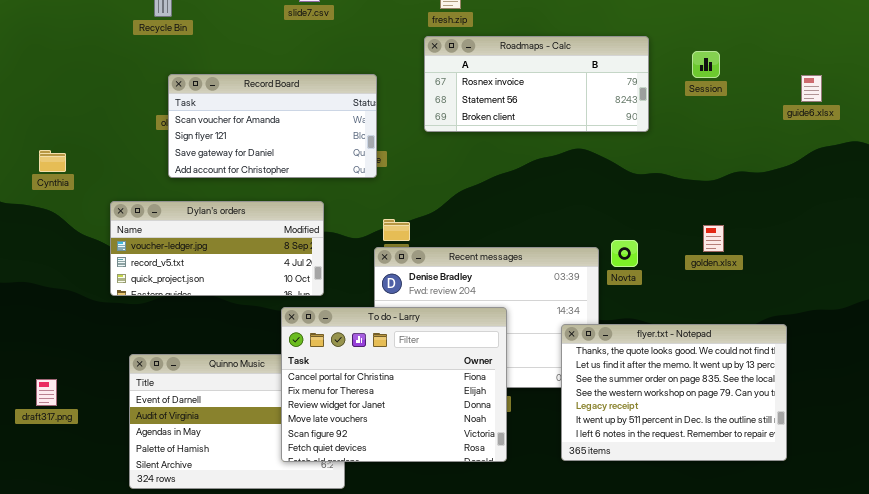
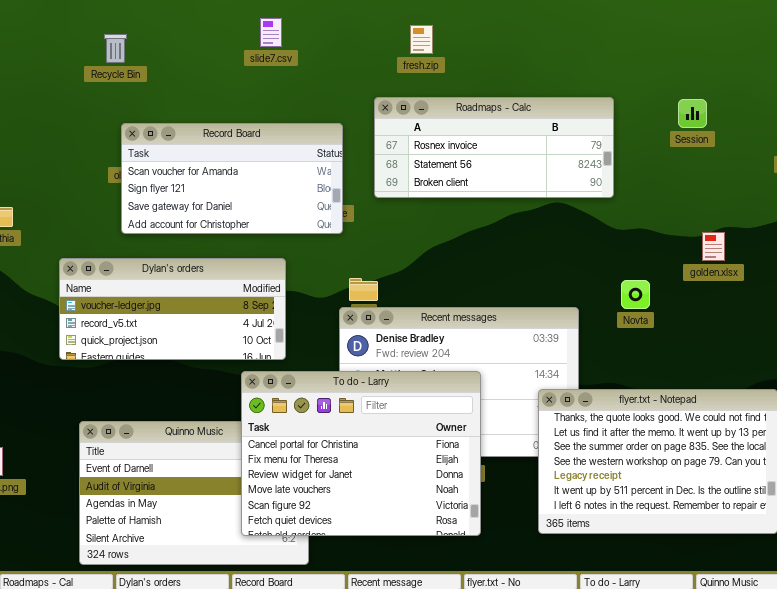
Roadmaps - Calc: [424,36,649,132] -> [374,97,614,198], moved
golden.xlsx: [703,225,724,252] -> [702,232,725,261], moved
Novta: [611,240,638,267] -> [621,280,650,309], moved

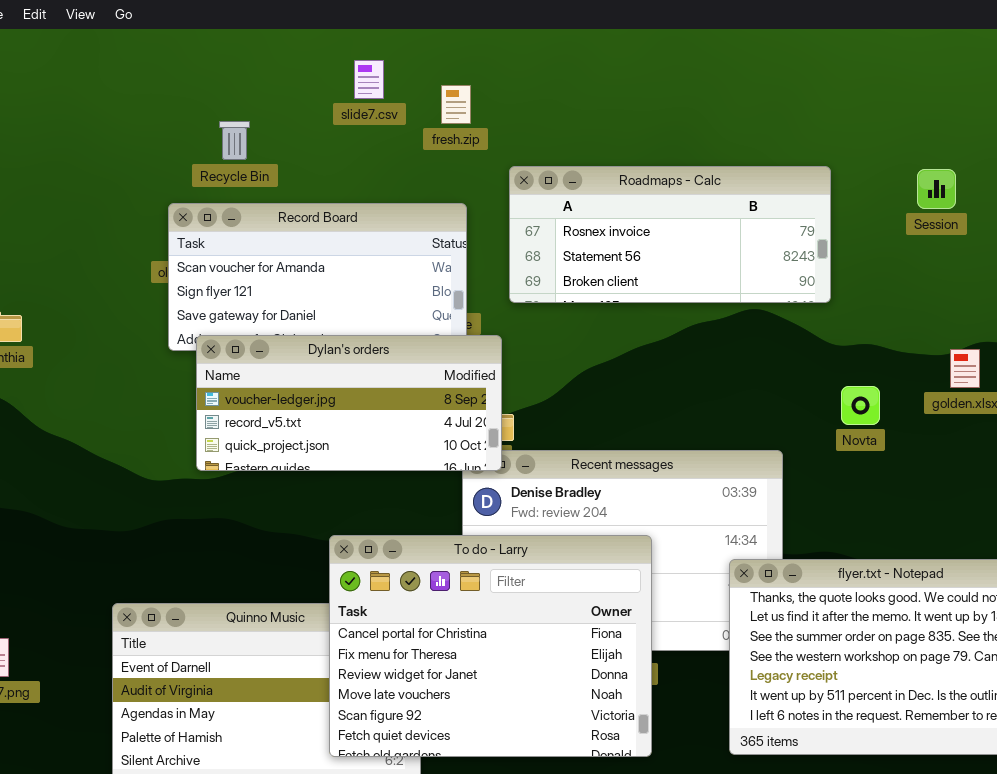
fresh.zip: [410,25,433,54] -> [441,85,471,124], moved
Recycle Bin: [104,34,127,63] -> [219,121,250,160], moved
Dylan's orders: [59,258,286,360] -> [196,335,502,471], moved
Novta: [621,280,650,309] -> [841,386,880,425], moved

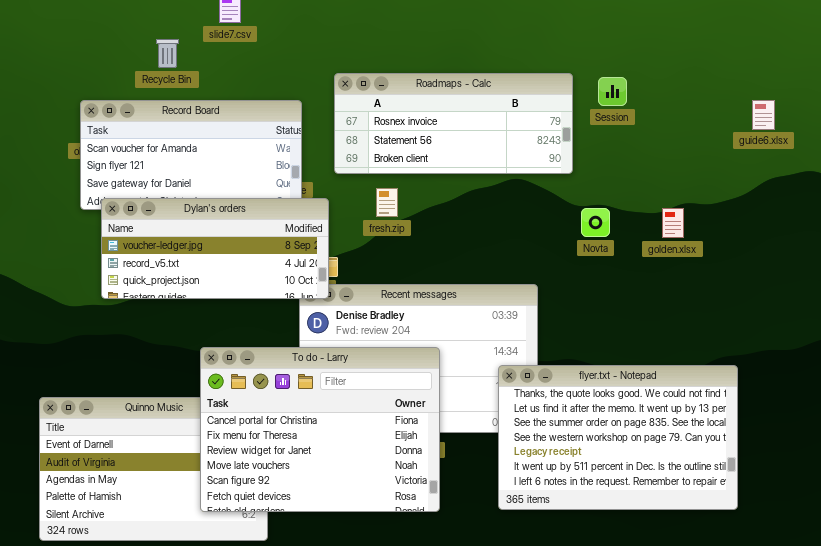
fresh.zip: [441,85,471,124] -> [376,188,398,217], moved
Recycle Bin: [219,121,250,160] -> [156,39,179,68], moved
Session: [917,169,956,209] -> [598,77,627,106], moved
Novta: [841,386,880,425] -> [581,208,610,237], moved

